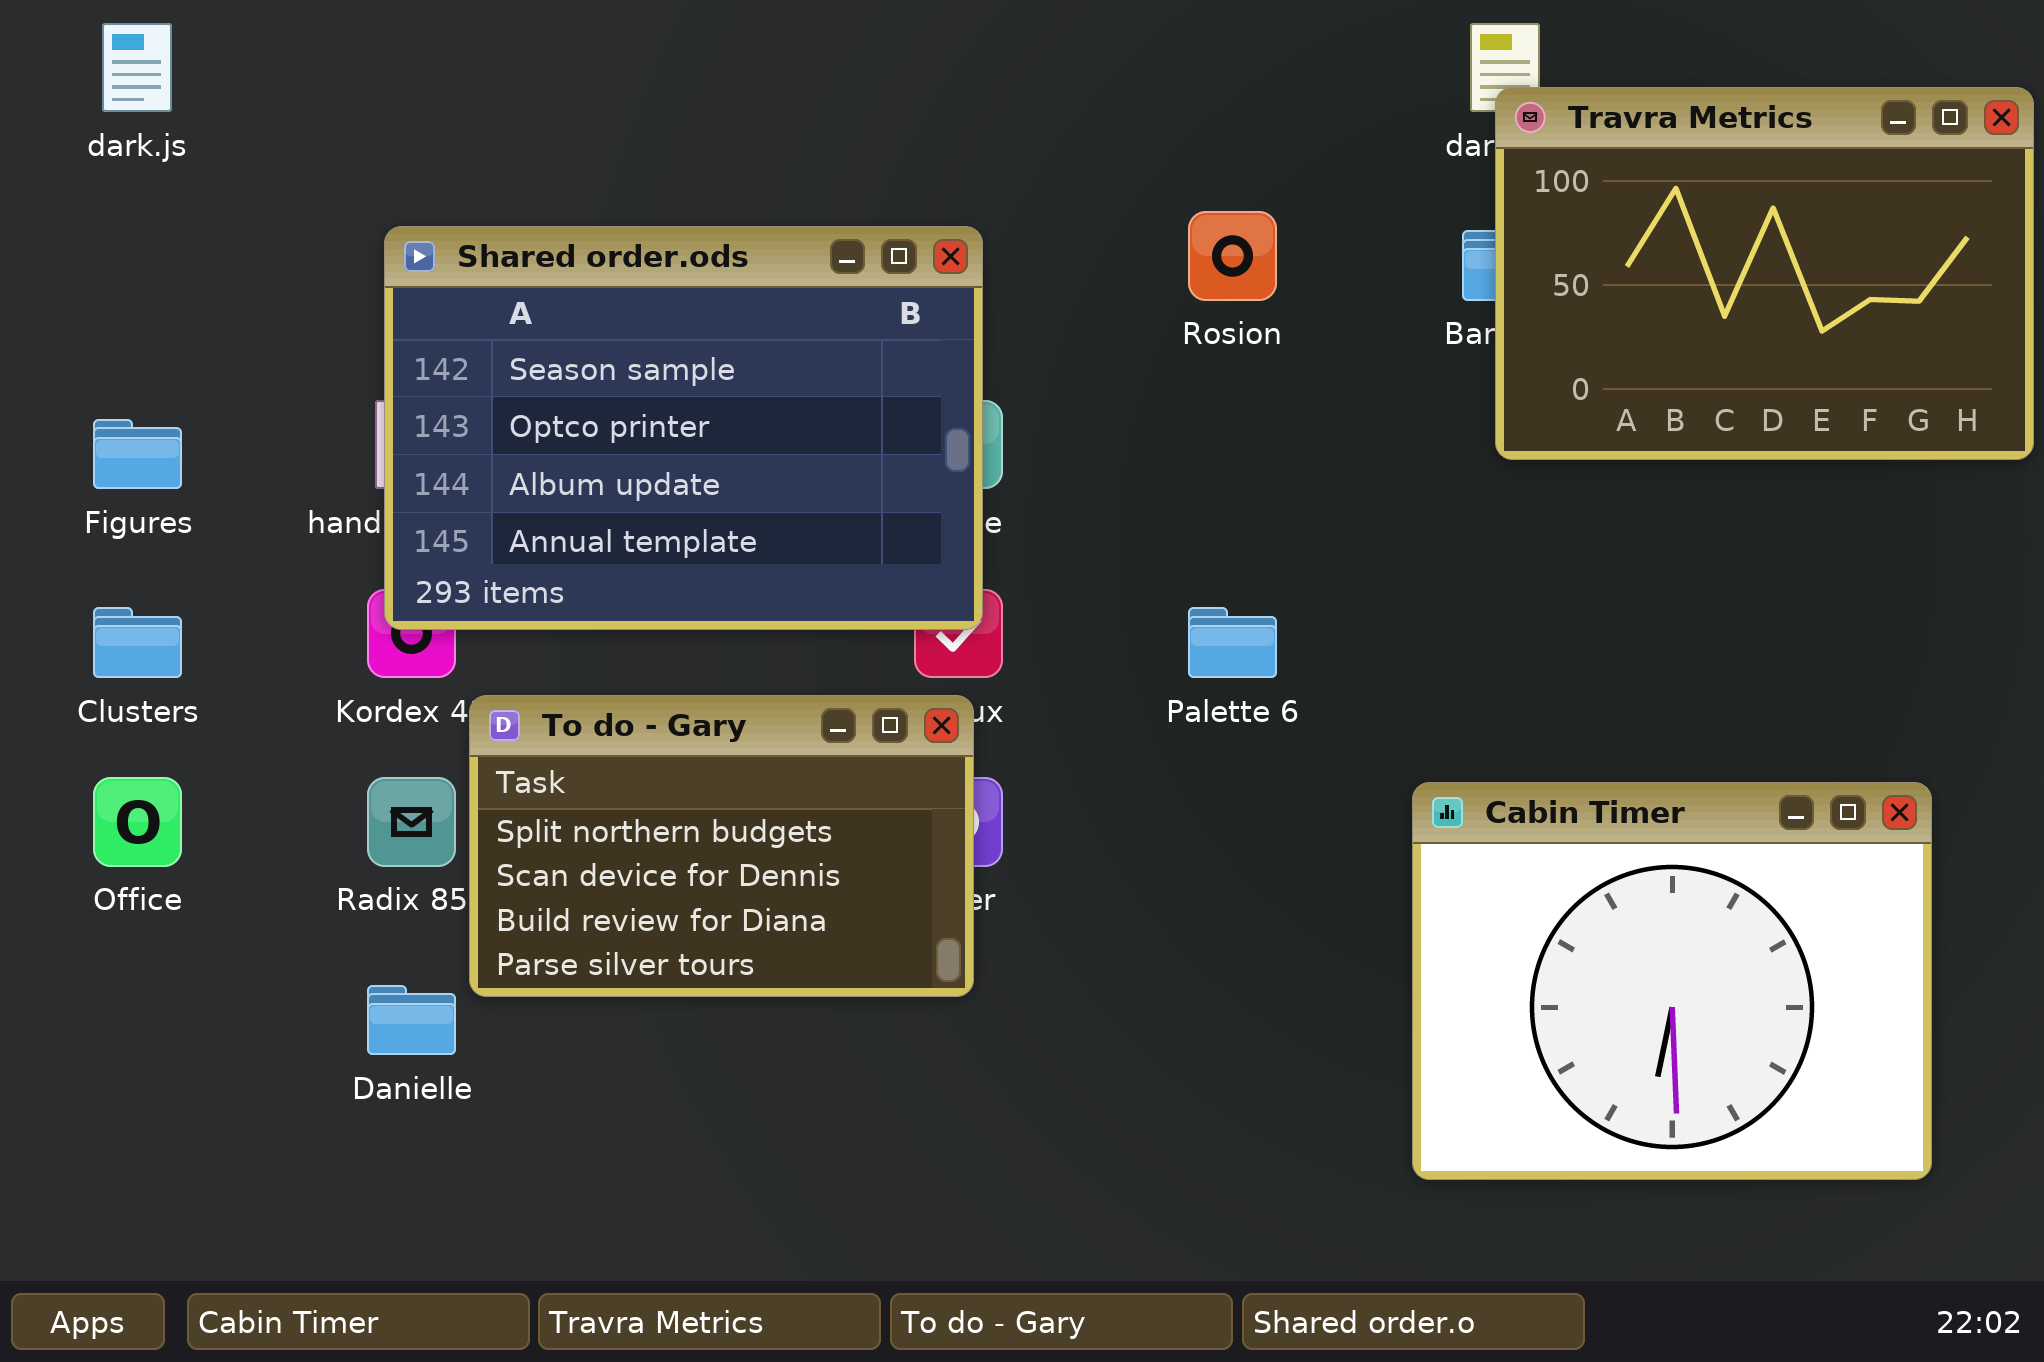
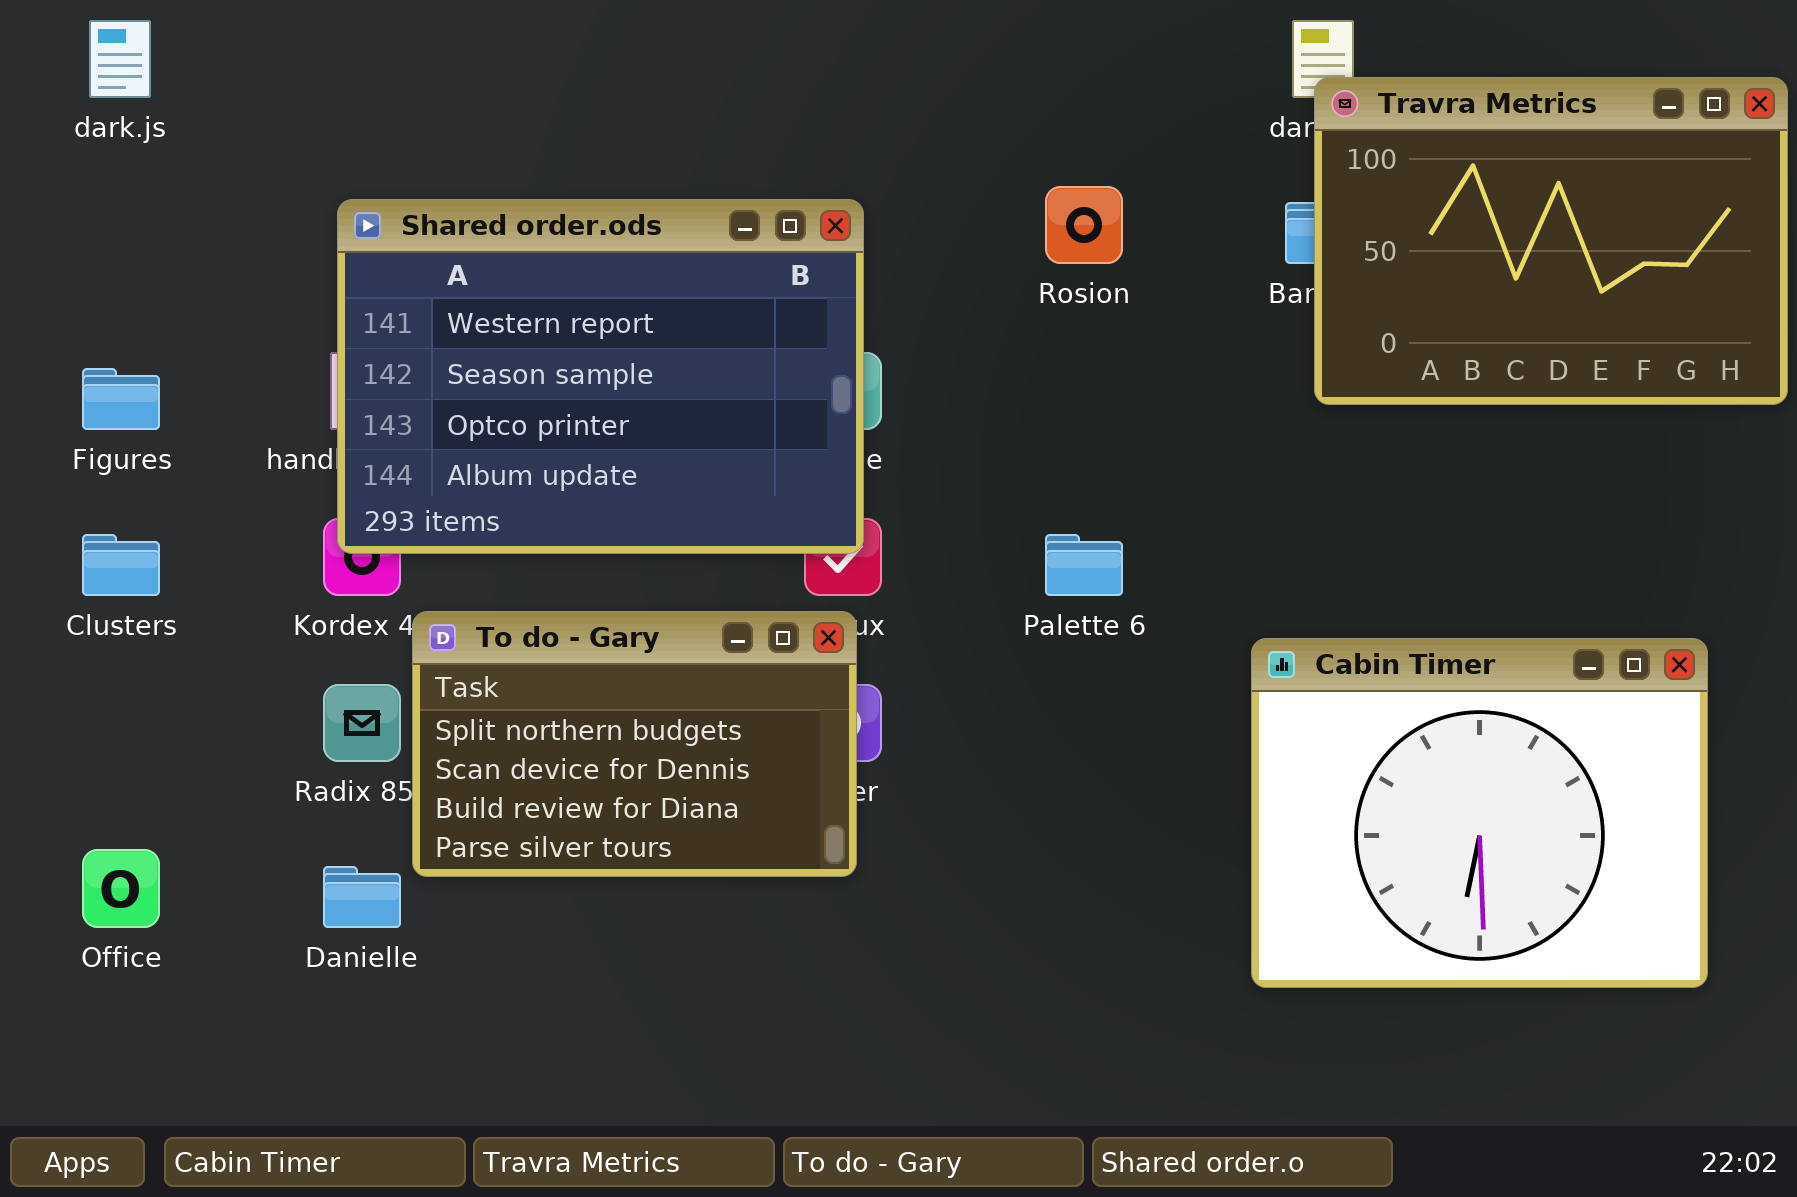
Shared order.ods: [384,226,983,630] -> [337,199,864,554], scrolled up 1 row
Office: [93,777,182,867] -> [82,849,160,928], moved
Cabin Timer: [1412,782,1932,1180] -> [1251,638,1708,988], moved

